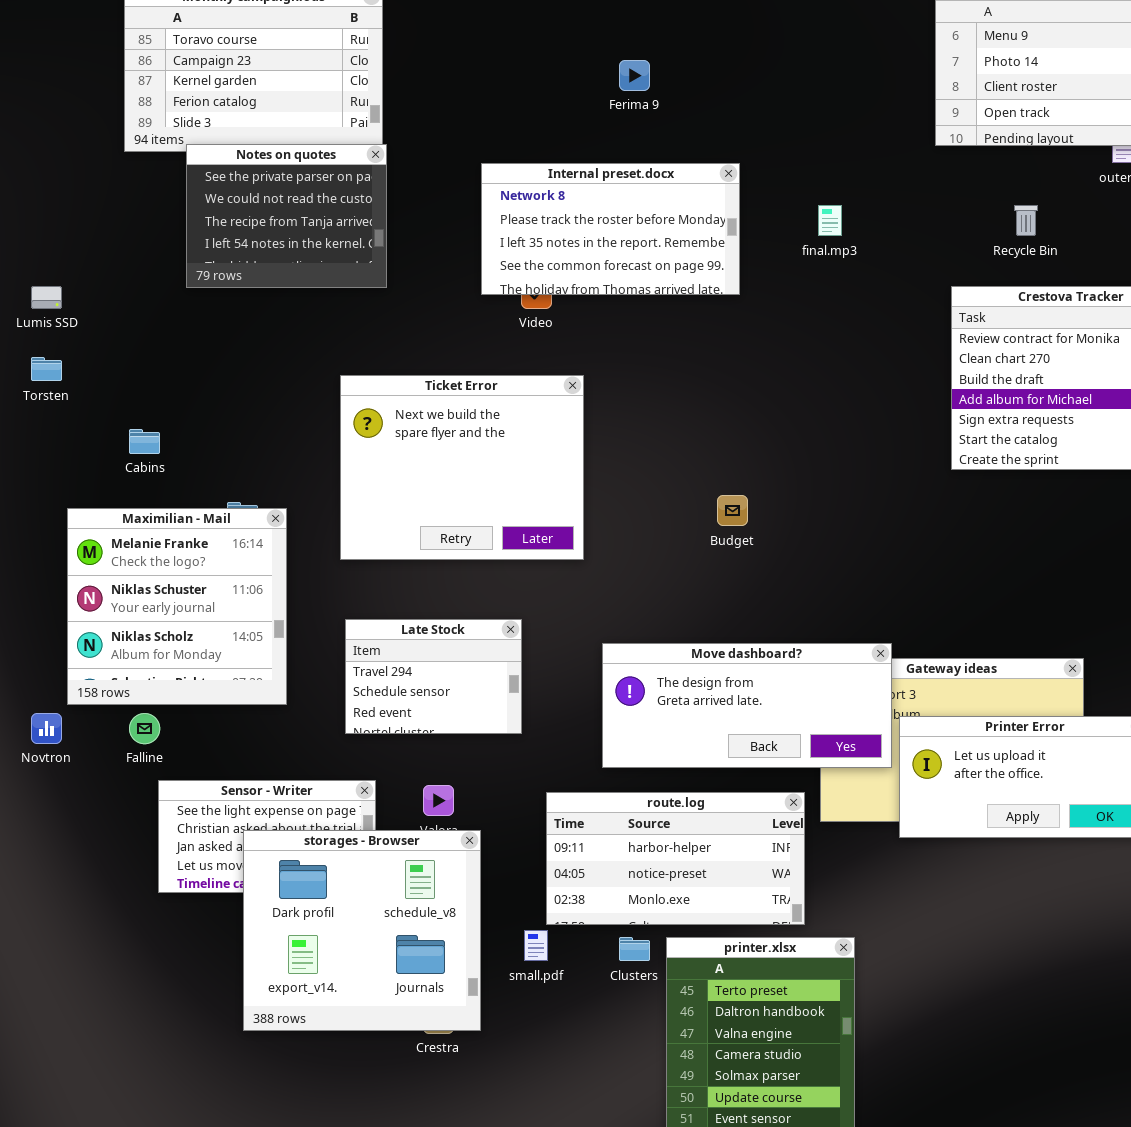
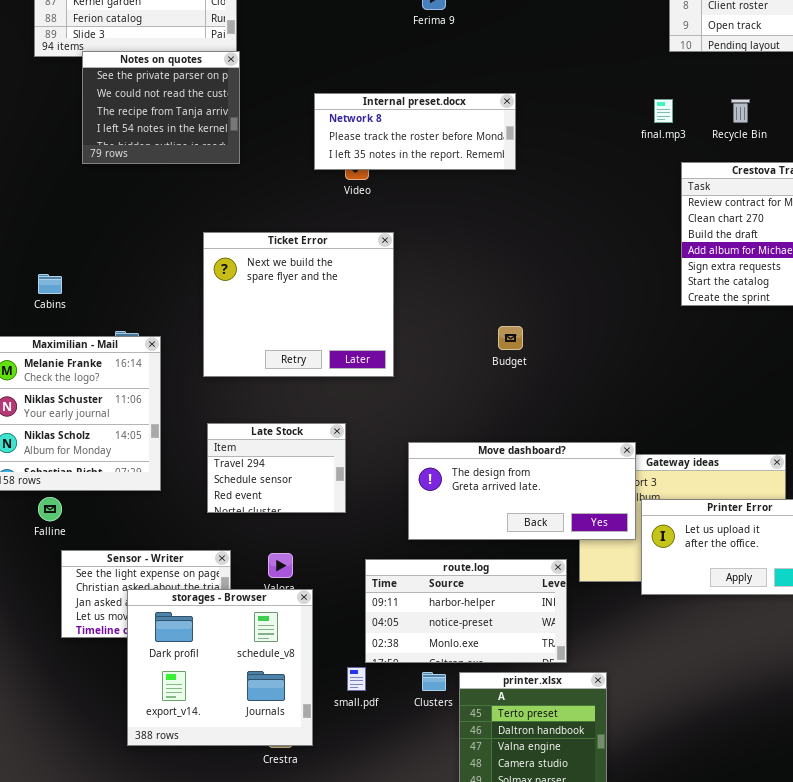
Internal preset.docx: [481,163,740,295] -> [314,93,516,170], resized
final.mp3: [818,205,842,236] -> [654,99,673,123], moved

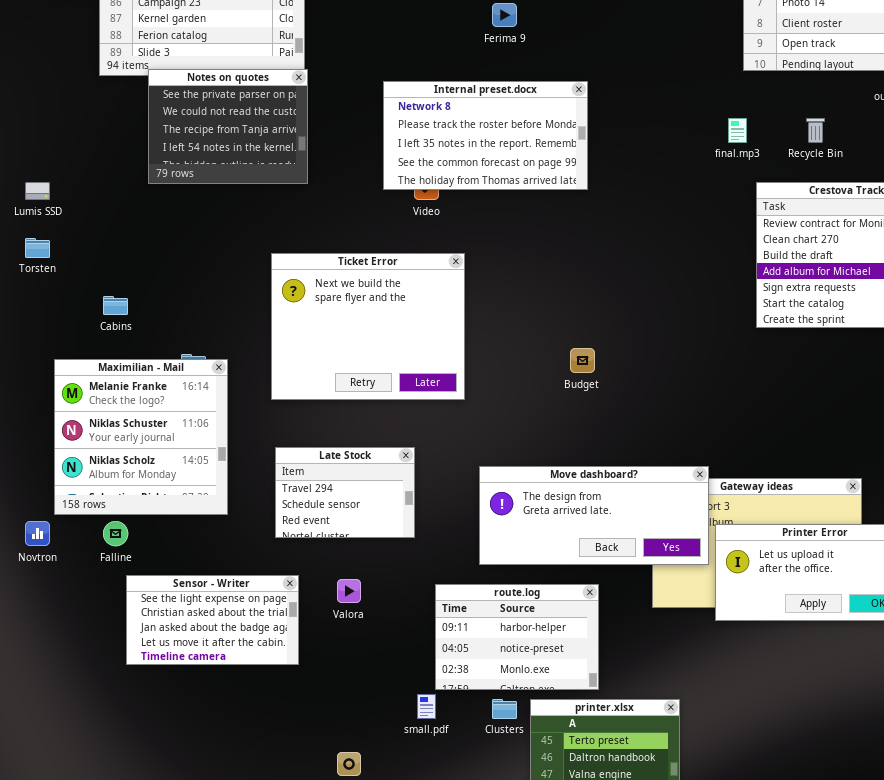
Internal preset.docx: [314,93,516,170] -> [383,81,588,190], resized
route.log: [365,559,567,663] -> [435,584,599,690], resized
storages - Browser: [127,589,313,746] -> none, closed

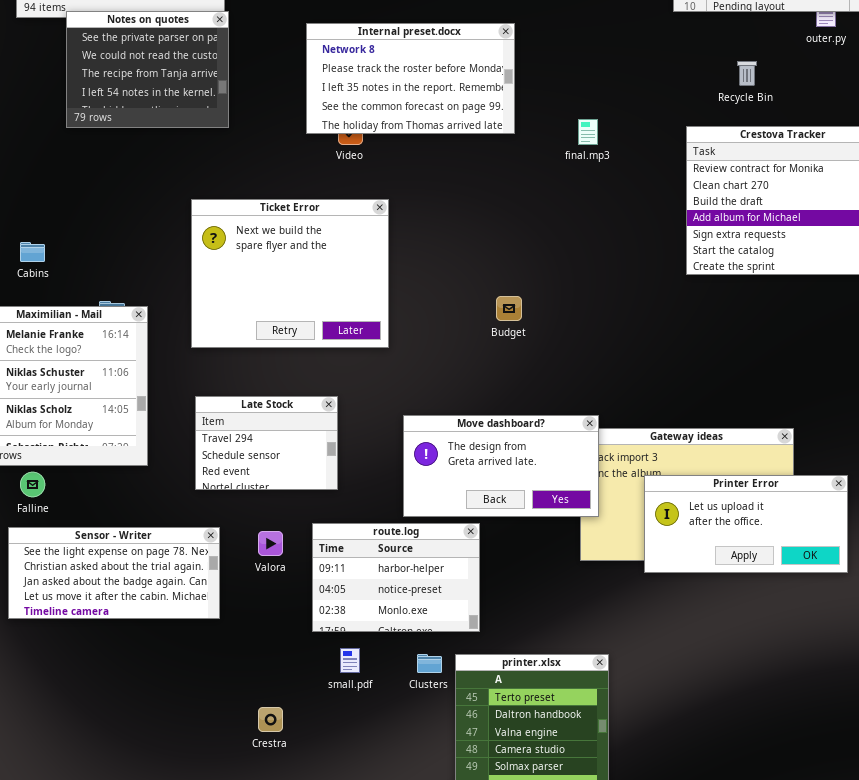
final.mp3: [728,118,747,143] -> [578,119,598,145], moved
Move dashboard?: [479,466,709,565] -> [403,415,599,517], resized
Sensor - Writer: [126,575,299,665] -> [8,527,220,619], resized
route.log: [435,584,599,690] -> [312,523,480,632], moved

